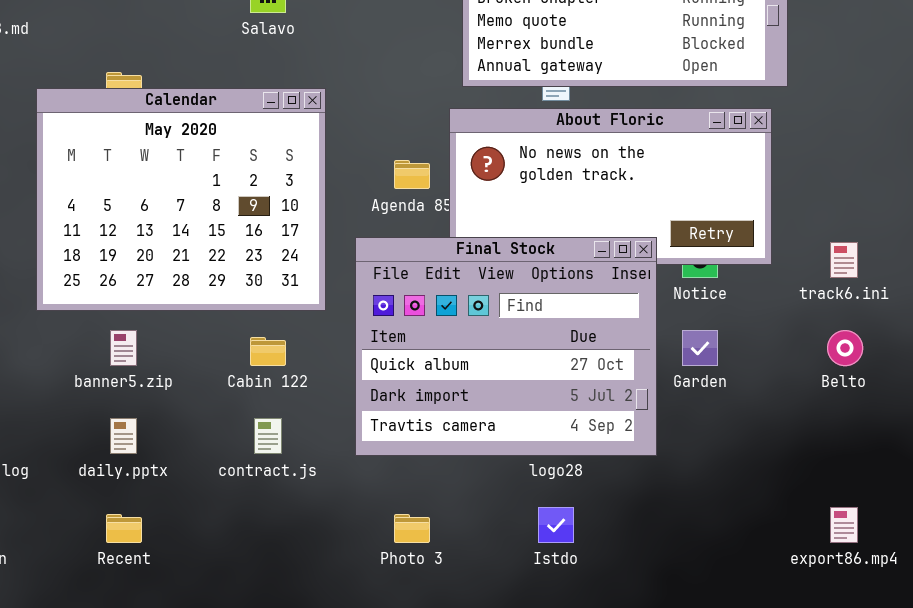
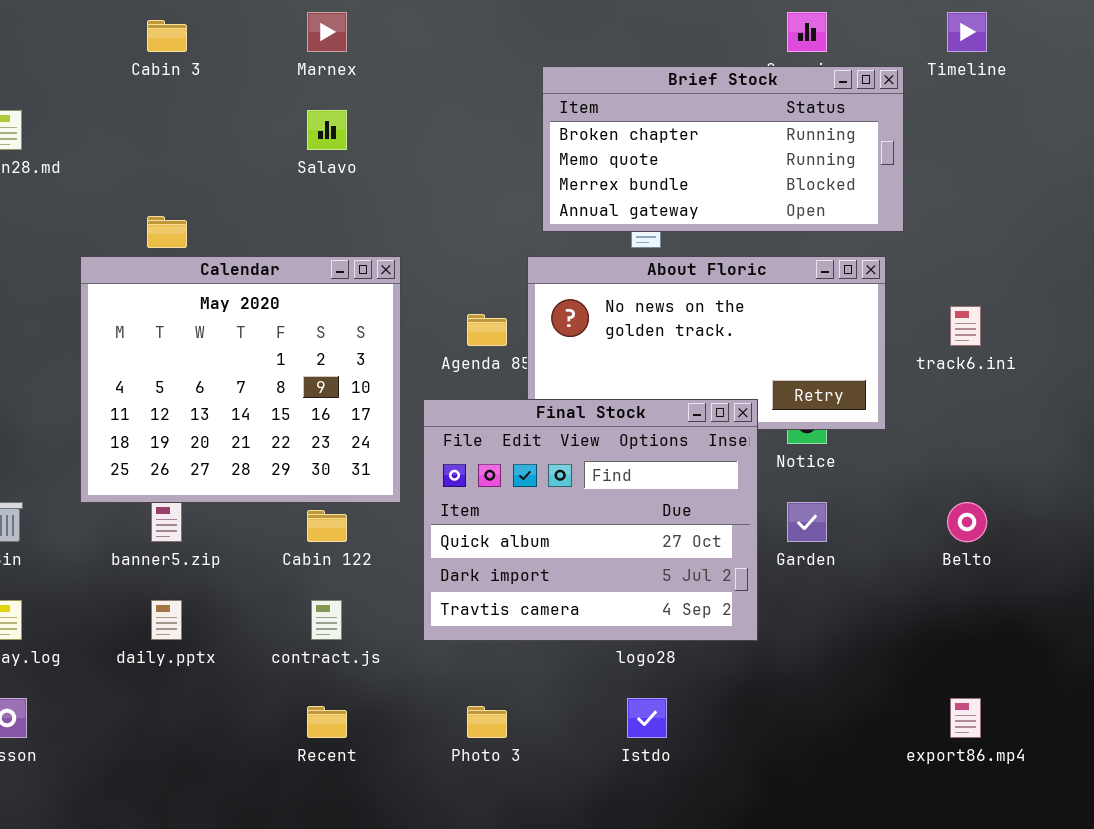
Calendar: [36,88,326,311] -> [80,256,401,503], moved
track6.ini: [830,242,858,278] -> [950,306,981,346], moved
Recent: [106,514,142,543] -> [307,706,347,738], moved

